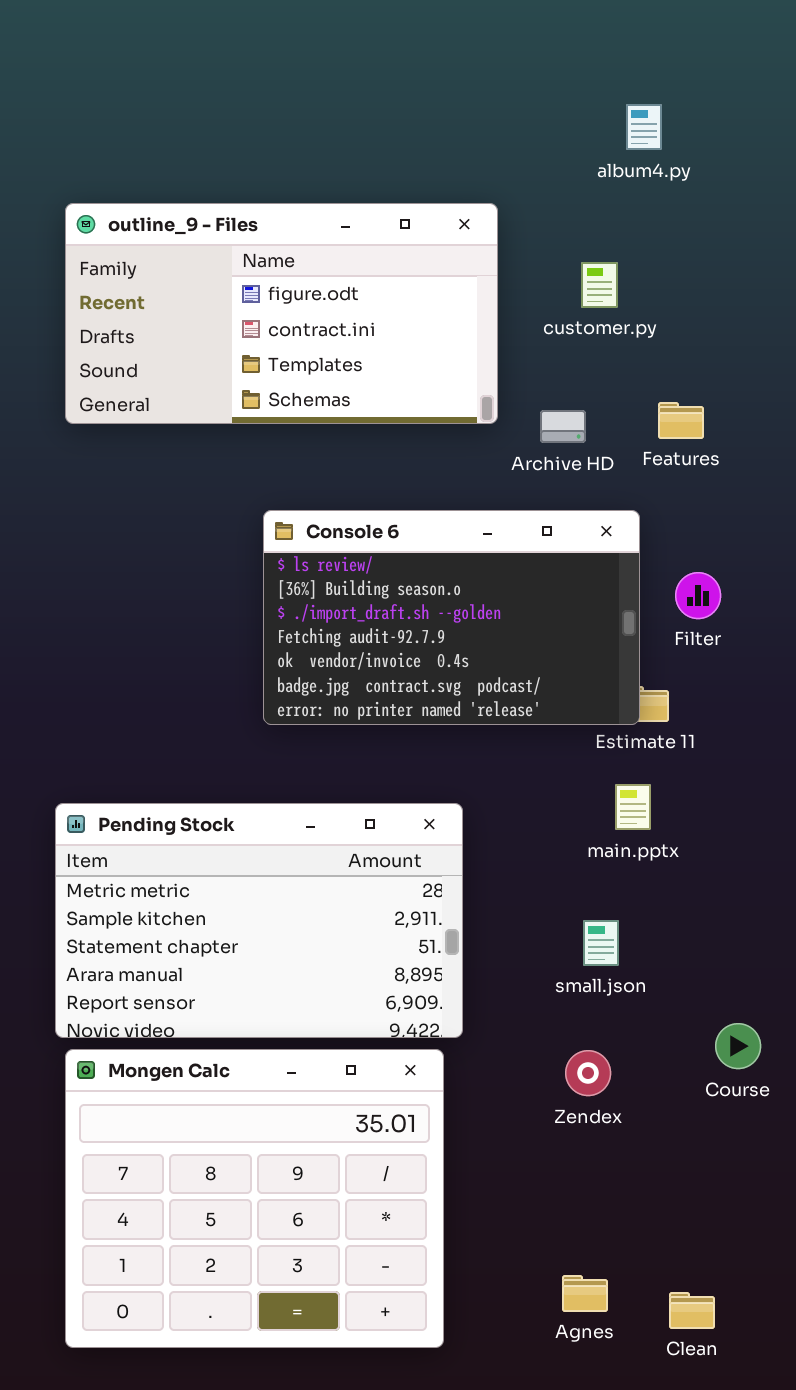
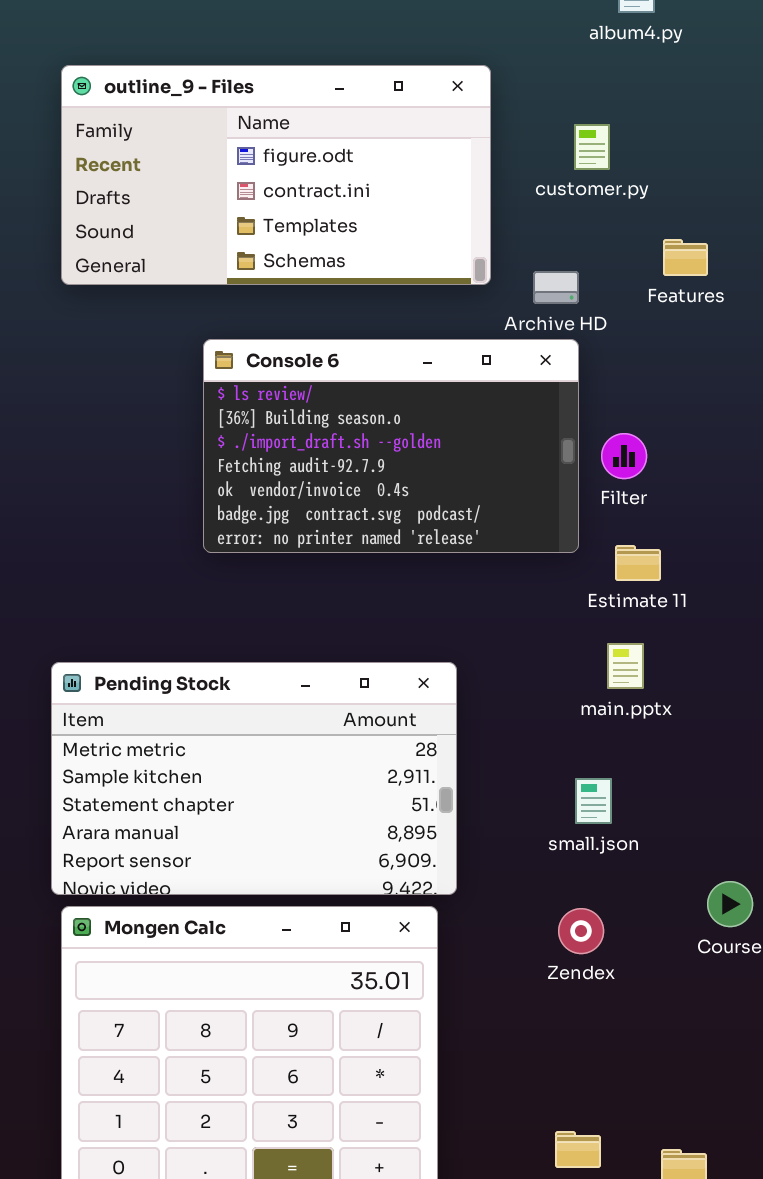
Features: [658,402,704,439] -> [663,239,708,276], moved
Console 6: [263,510,640,725] -> [203,339,579,553], moved
Filter: [675,572,721,619] -> [601,433,647,479], moved

